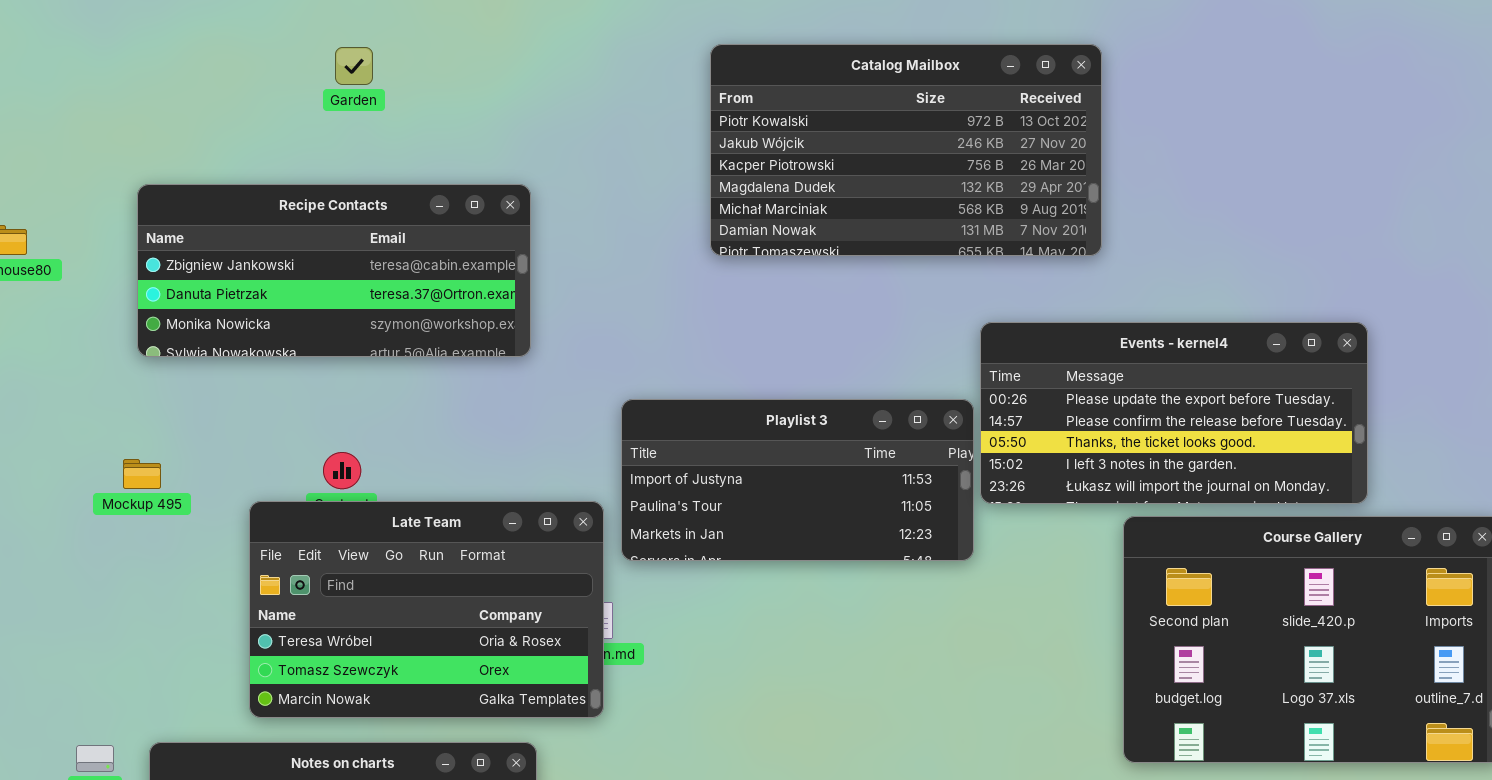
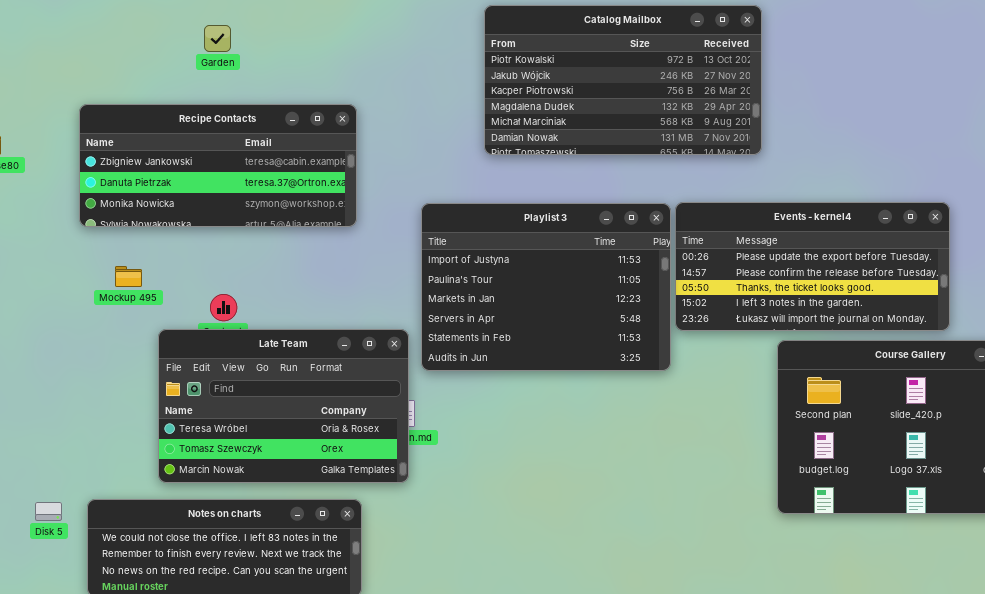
Garden: [335,47,373,85] -> [204,25,231,52], moved
Playlist 3: [621,399,974,561] -> [421,203,671,371], resized
Mockup 495: [123,459,161,489] -> [115,266,142,287], moved

